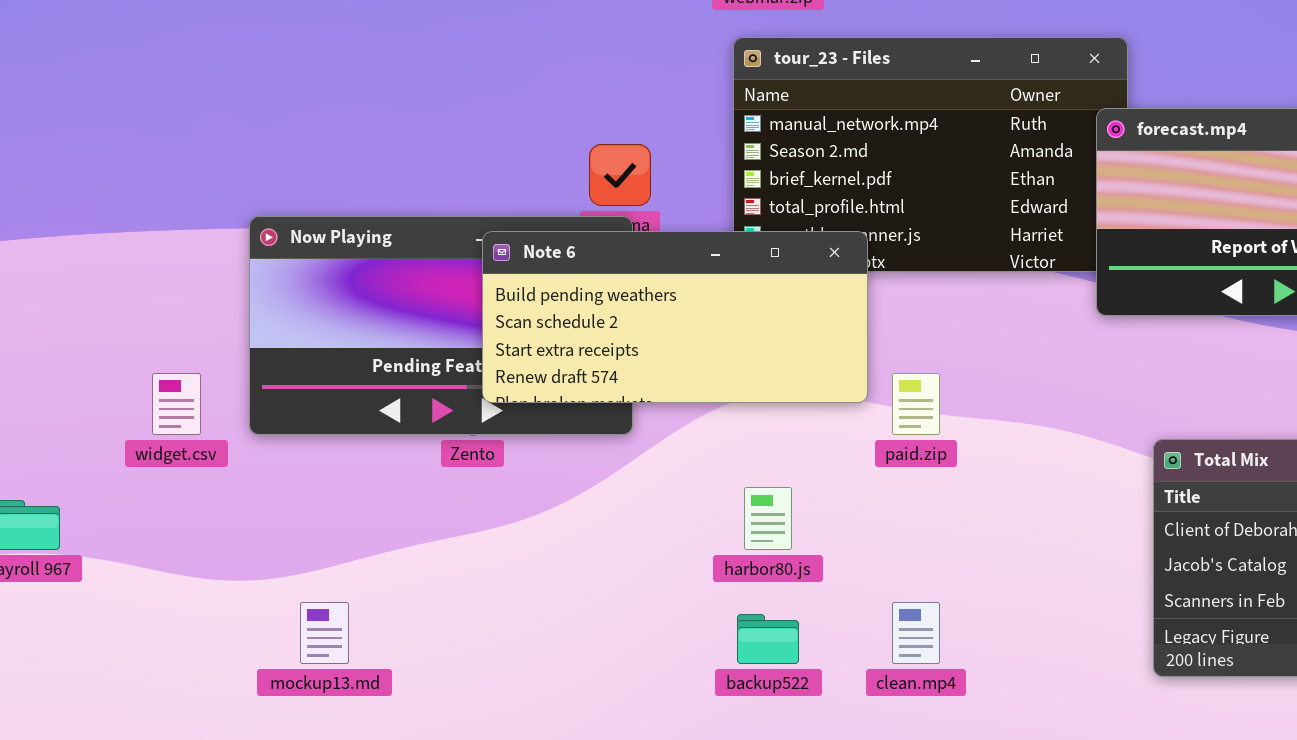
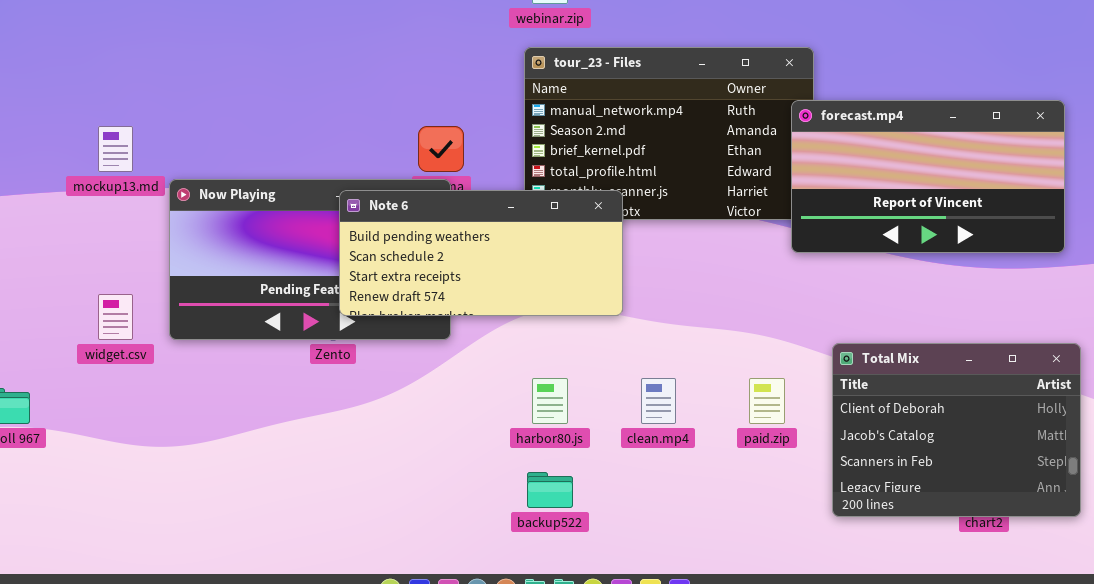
paid.zip: [892,373,940,435] -> [749,378,785,424], moved
mockup13.md: [300,602,349,664] -> [98,126,133,172], moved
clean.mp4: [892,602,940,664] -> [641,378,676,424], moved

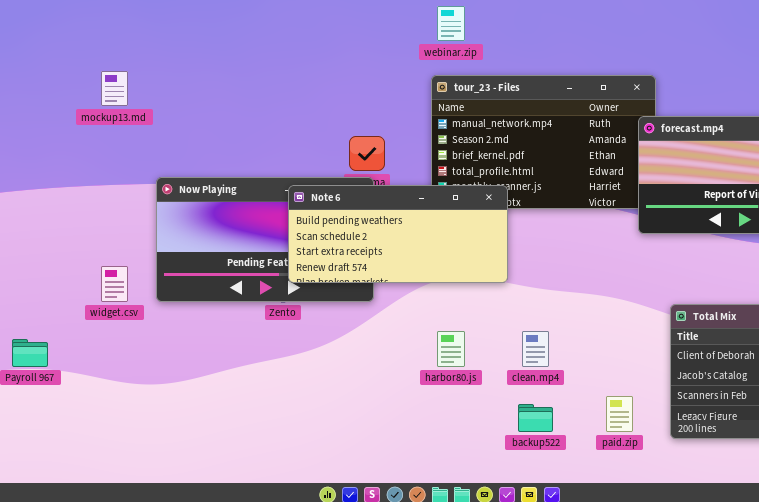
mockup13.md: [98,126,133,172] -> [101,71,128,106], moved
paid.zip: [749,378,785,424] -> [606,396,633,432], moved
backup522: [527,472,573,508] -> [518,404,553,432], moved

